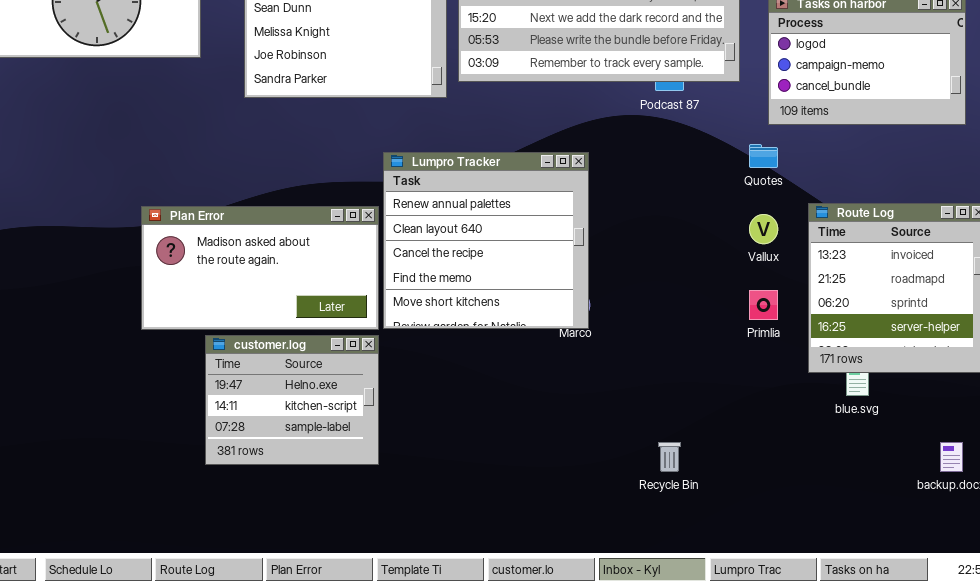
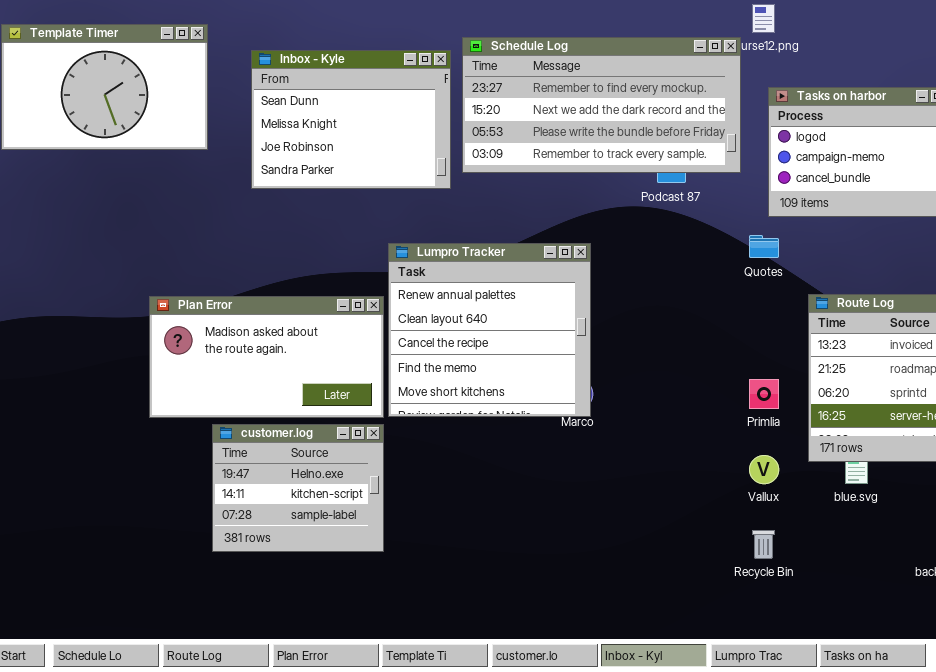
Vallux: [749,214,778,244] -> [749,455,779,484], moved
Recycle Bin: [658,442,681,472] -> [752,530,775,559], moved

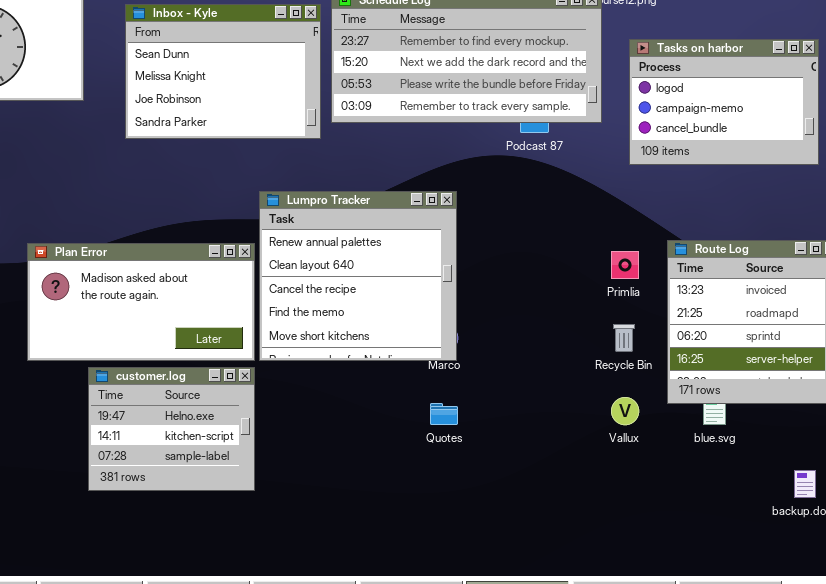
Quotes: [749,235,779,258] -> [430,403,458,425], moved
Primlia: [749,379,779,409] -> [611,251,639,279], moved
Recycle Bin: [752,530,775,559] -> [613,324,635,352], moved

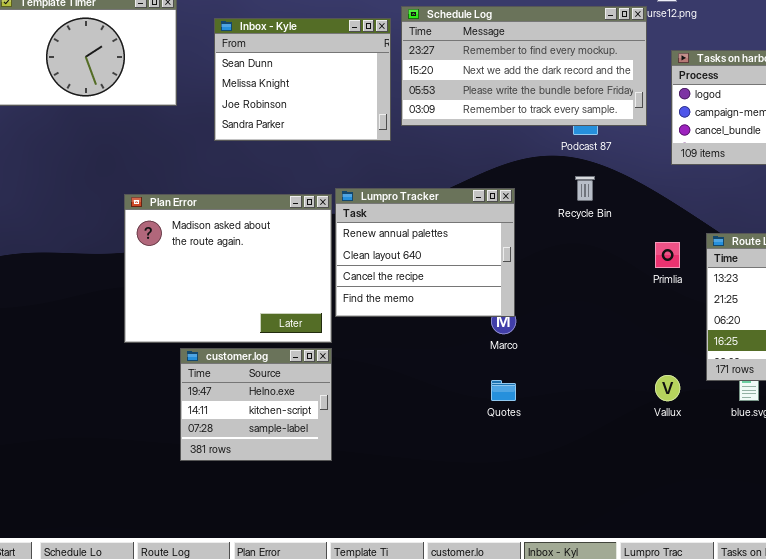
Lumpro Tracker: [259,191,457,361] -> [335,188,515,317], resized
Plan Error: [27,243,255,361] -> [124,194,332,343], resized
Recycle Bin: [613,324,635,352] -> [575,176,595,201], moved

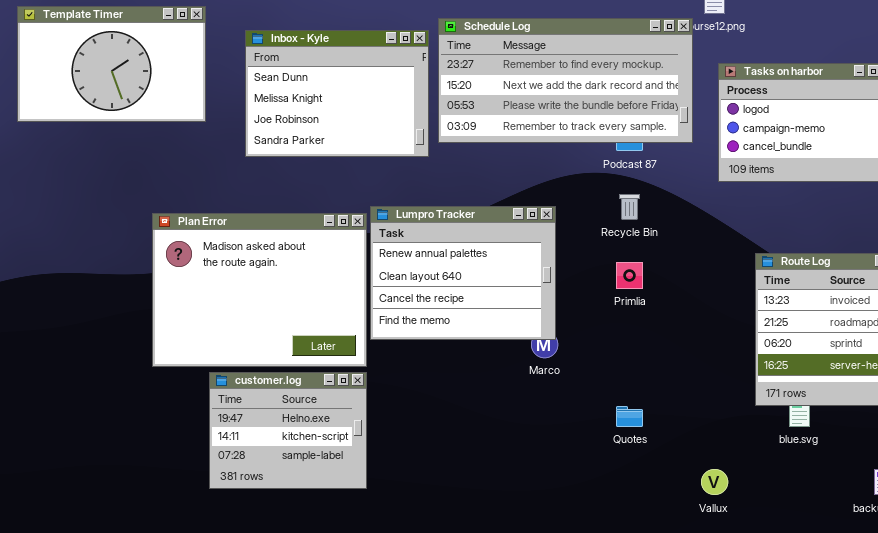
Primlia: [655,242,680,268] -> [616,262,643,289], moved
Vallux: [655,375,680,401] -> [701,469,728,495], moved
Quotes: [491,380,516,401] -> [616,406,643,427], moved

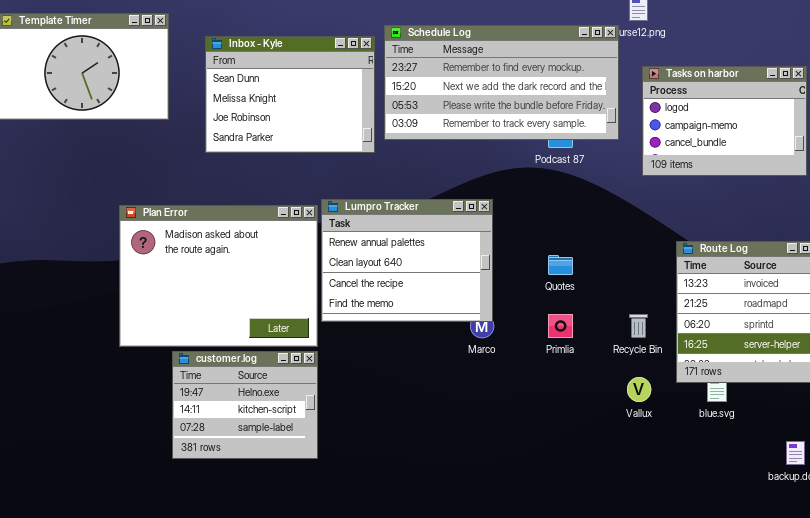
Recycle Bin: [619,194,640,220] -> [629,314,648,338], moved
Primlia: [616,262,643,289] -> [548,314,573,338], moved
Quotes: [616,406,643,427] -> [548,255,573,275], moved
Vallux: [701,469,728,495] -> [627,377,651,402], moved

